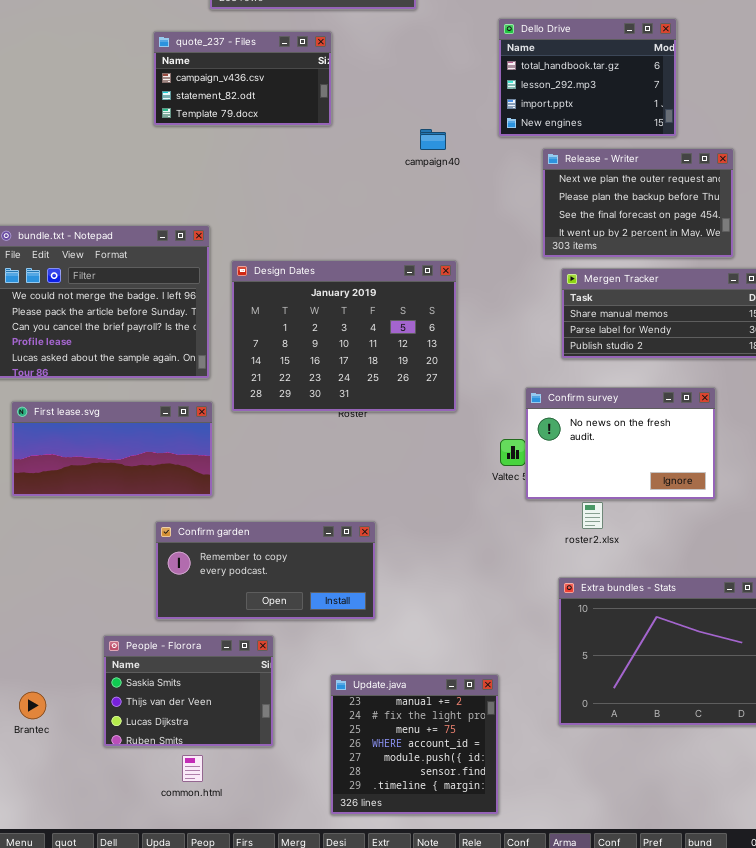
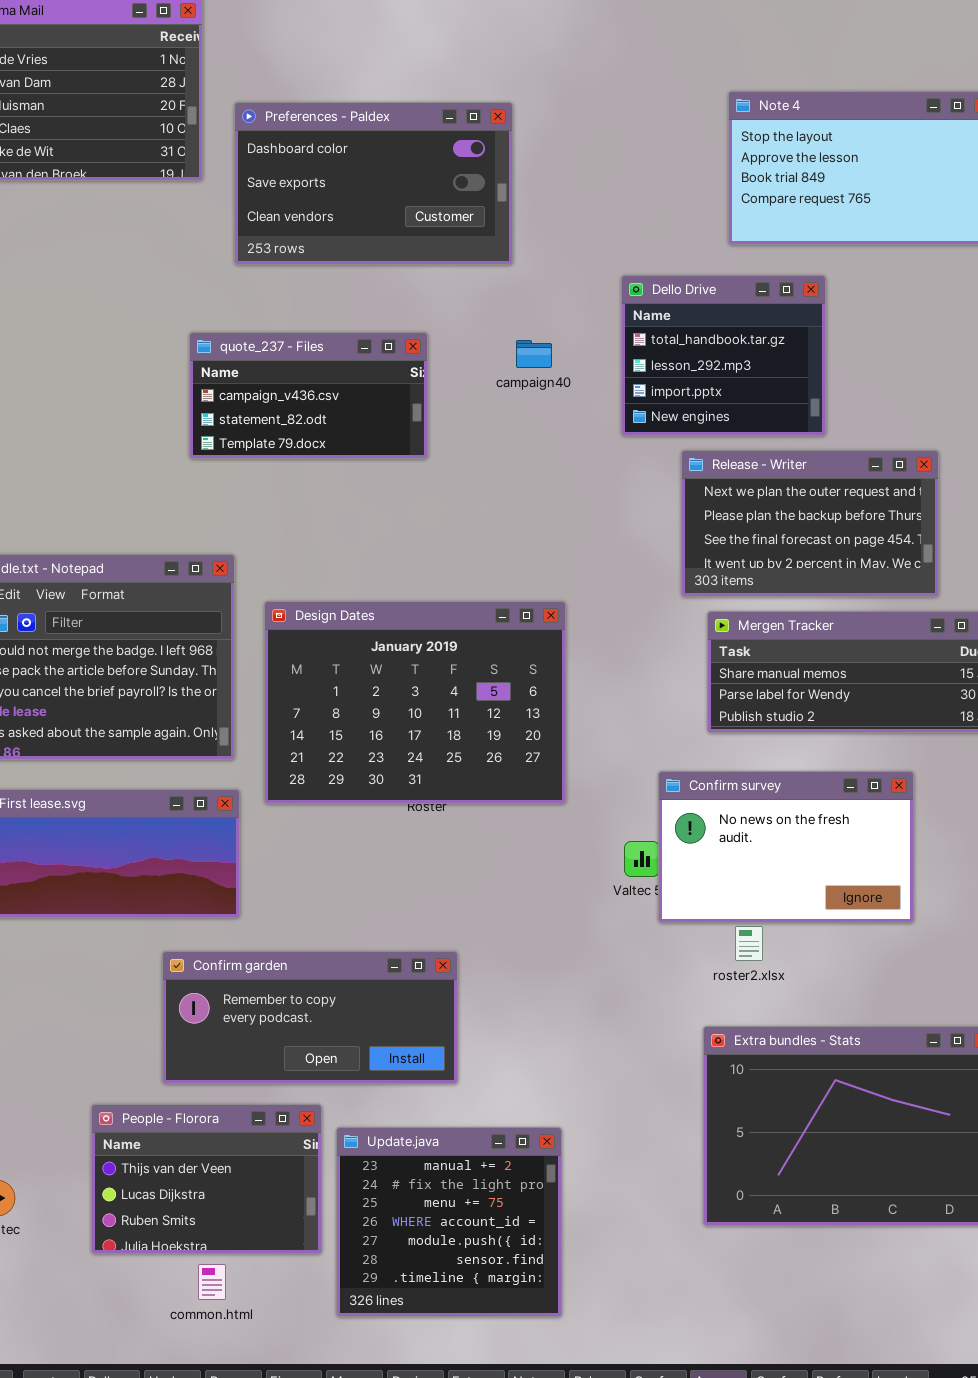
Dello Drive: [498,18,677,137] -> [621,275,826,436], resized
quote_237 - Files: [153,31,332,126] -> [189,332,428,459], moved
campaign40: [420,129,446,150] -> [516,340,552,368], moved
People - Florora: [103,635,274,747] -> [91,1104,322,1254], scrolled down 1 row
Update.java: [330,674,499,815] -> [336,1127,562,1317], moved

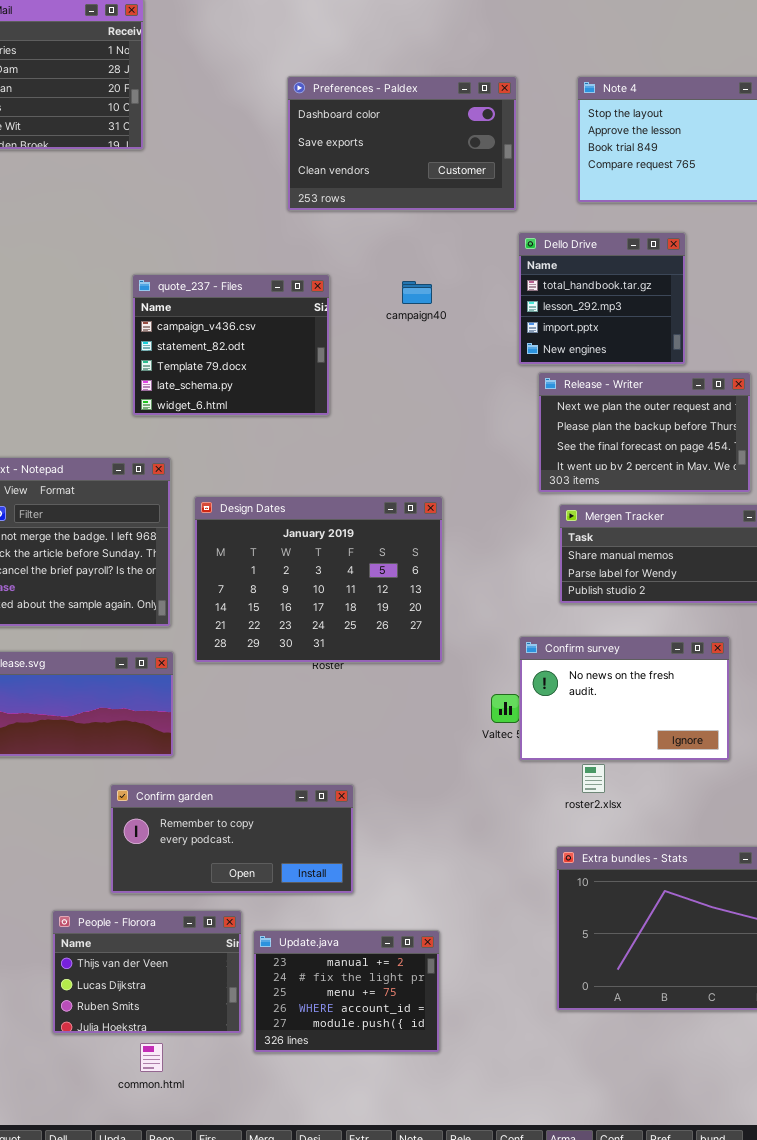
Preferences - Paldex: [234,102,513,265] -> [287,76,517,211], moved
Dello Drive: [621,275,826,436] -> [518,232,686,365], moved
quote_237 - Files: [189,332,428,459] -> [132,274,330,416], resized
Update.java: [336,1127,562,1317] -> [253,930,440,1053], resized

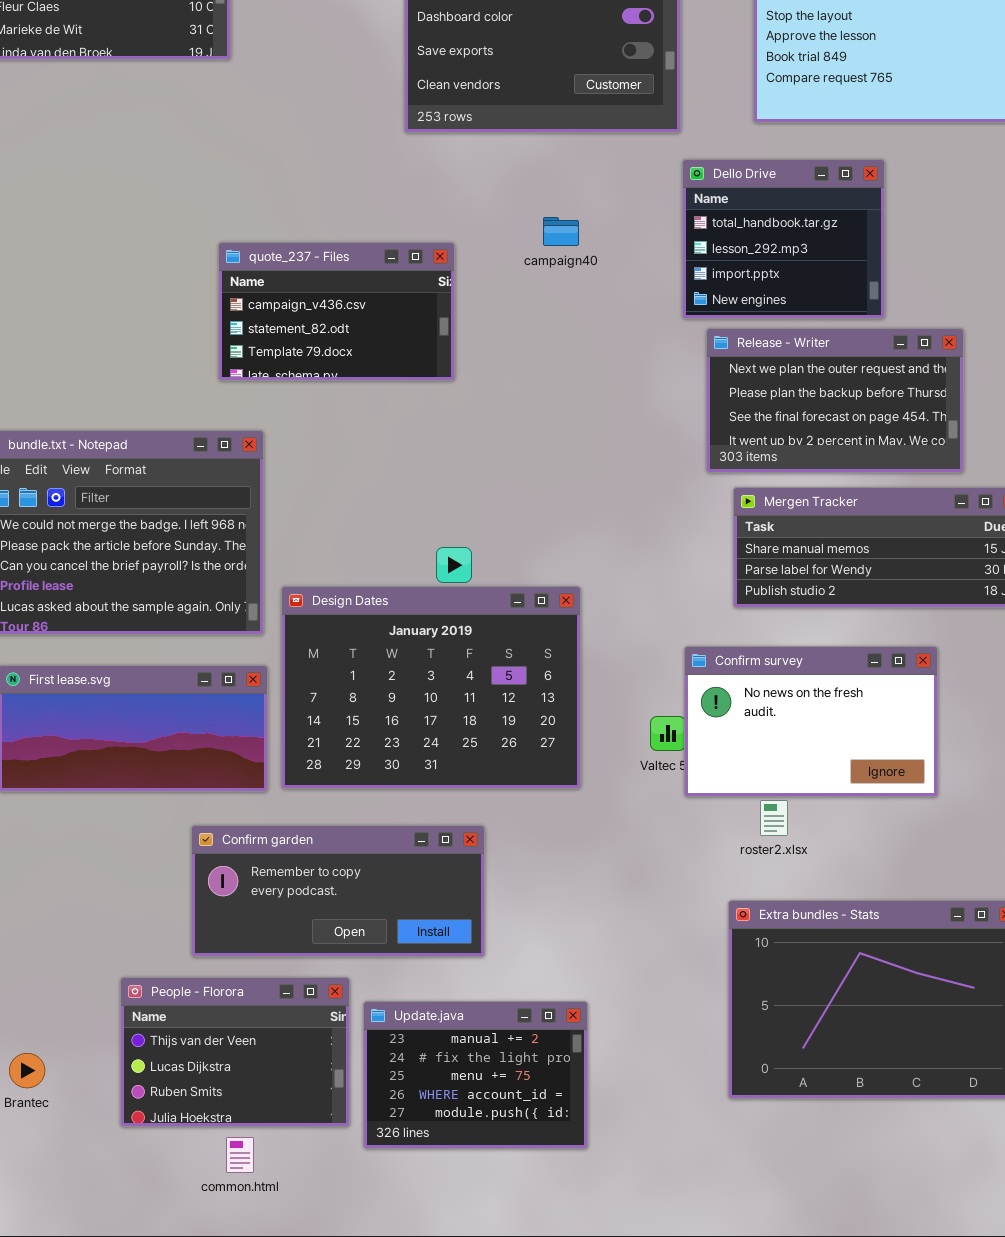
quote_237 - Files: [132,274,330,416] -> [218,242,455,381], resized
Design Dates: [194,496,443,663] -> [281,586,581,789], moved

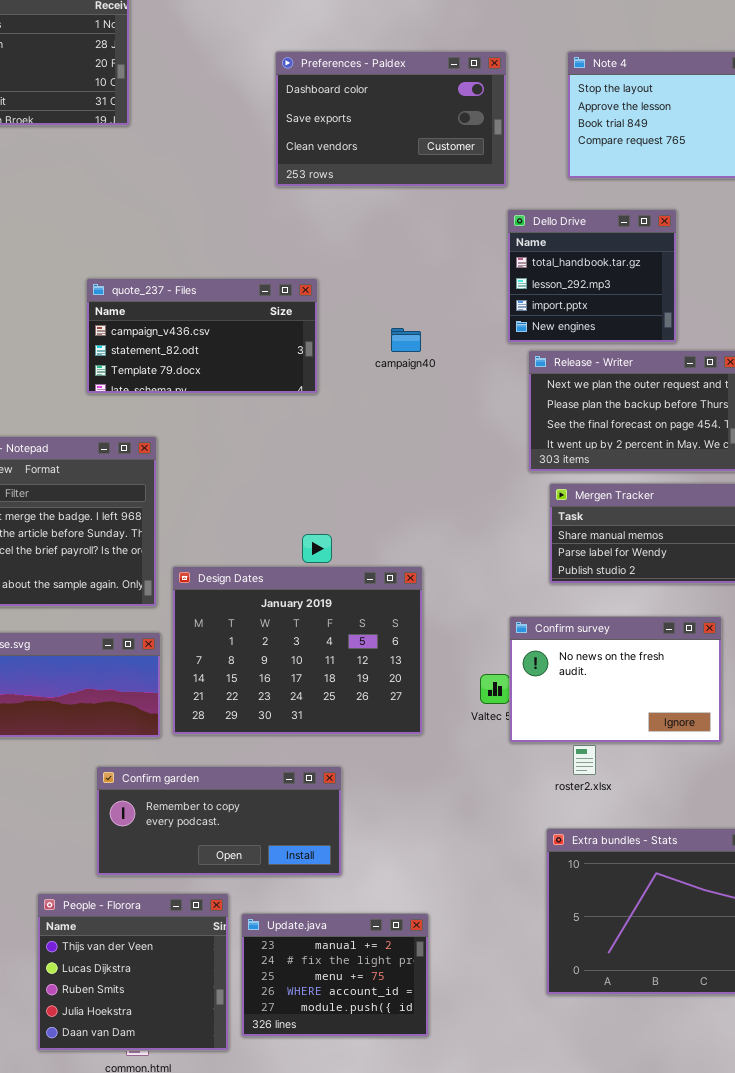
campaign40: [543,217,579,246] -> [391,328,421,352], moved
quote_237 - Files: [218,242,455,381] -> [86,278,318,394], resized
People - Florora: [120,977,350,1127] -> [37,893,229,1051], resized

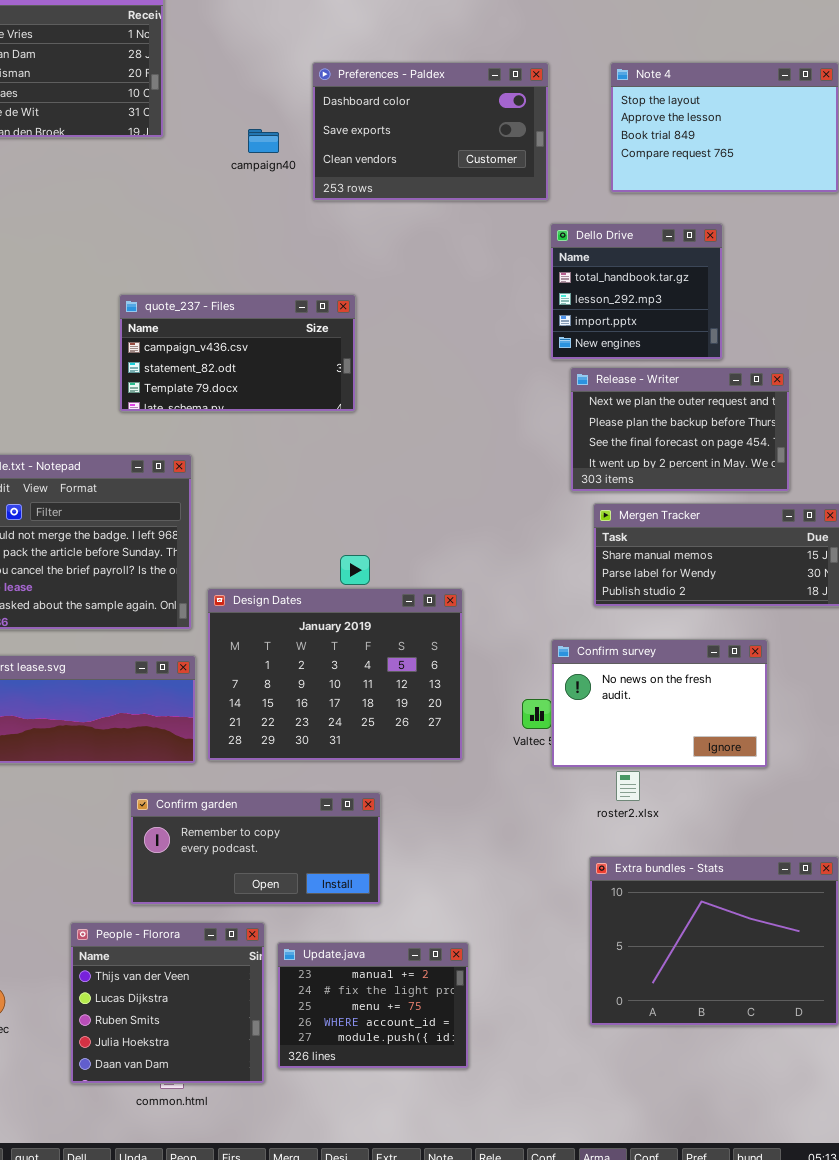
campaign40: [391,328,421,352] -> [248,129,279,153], moved

